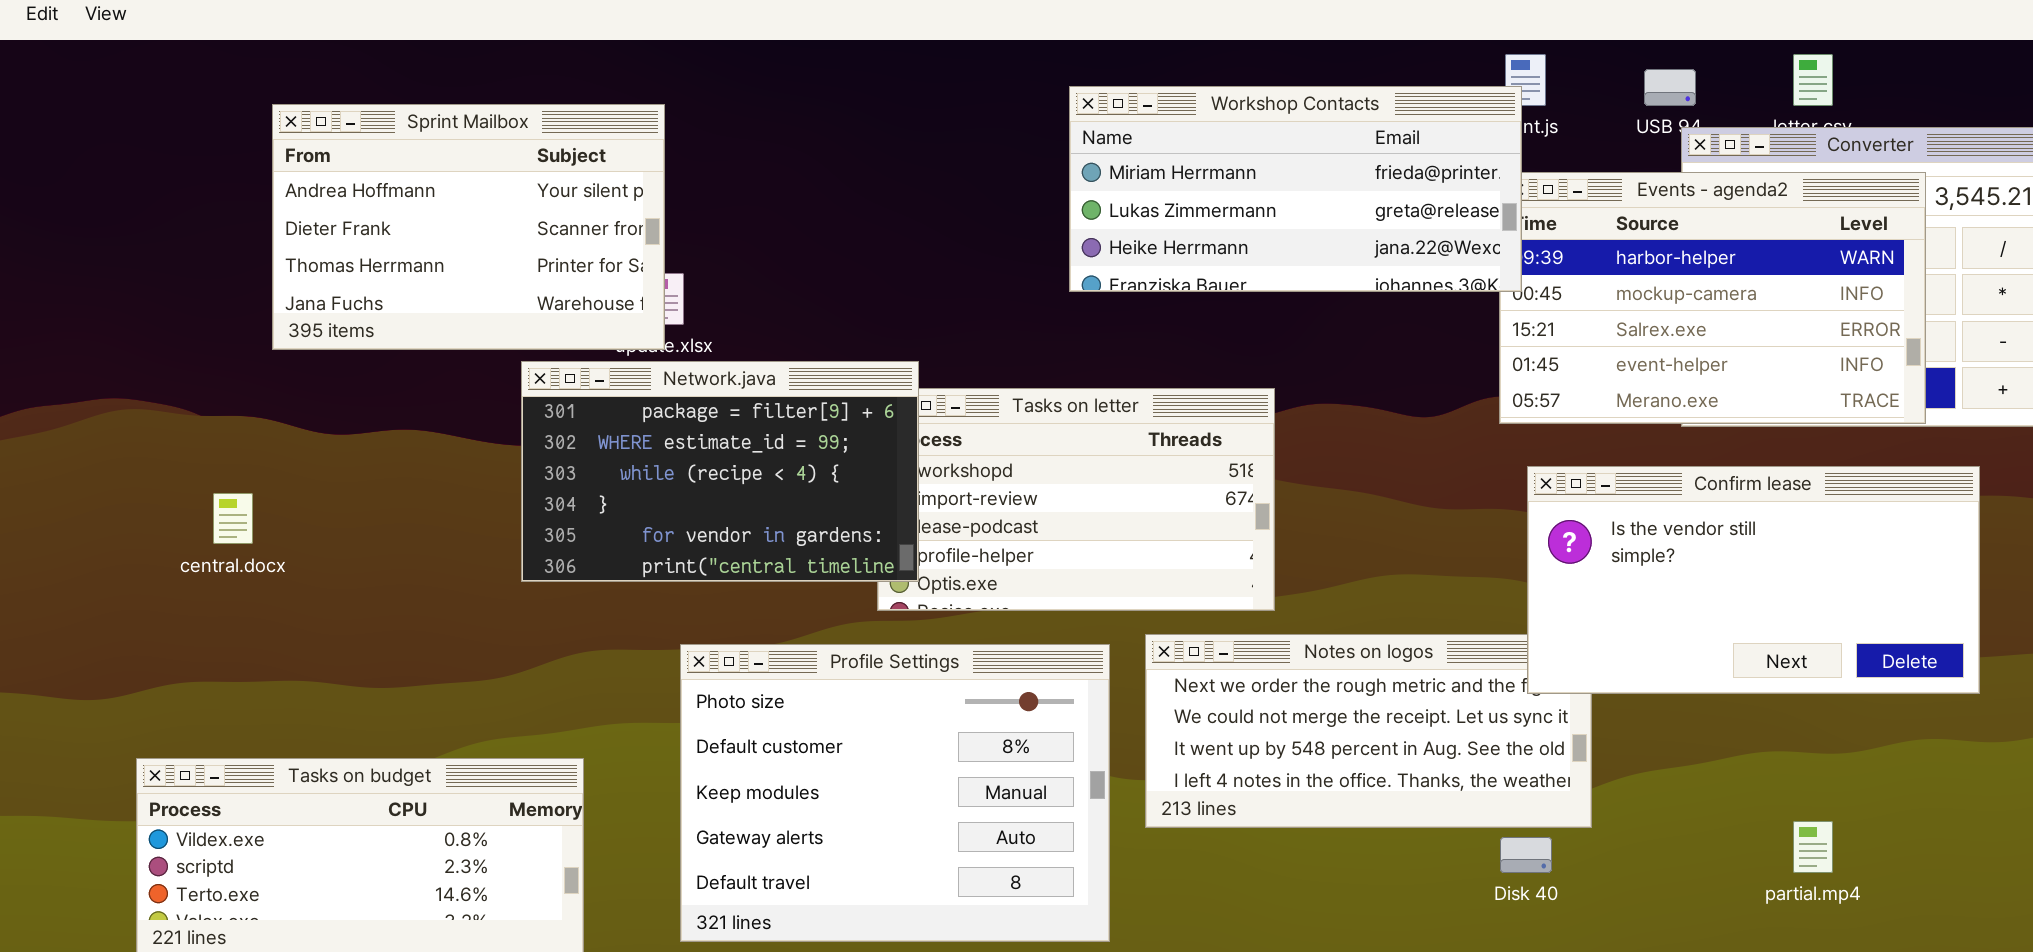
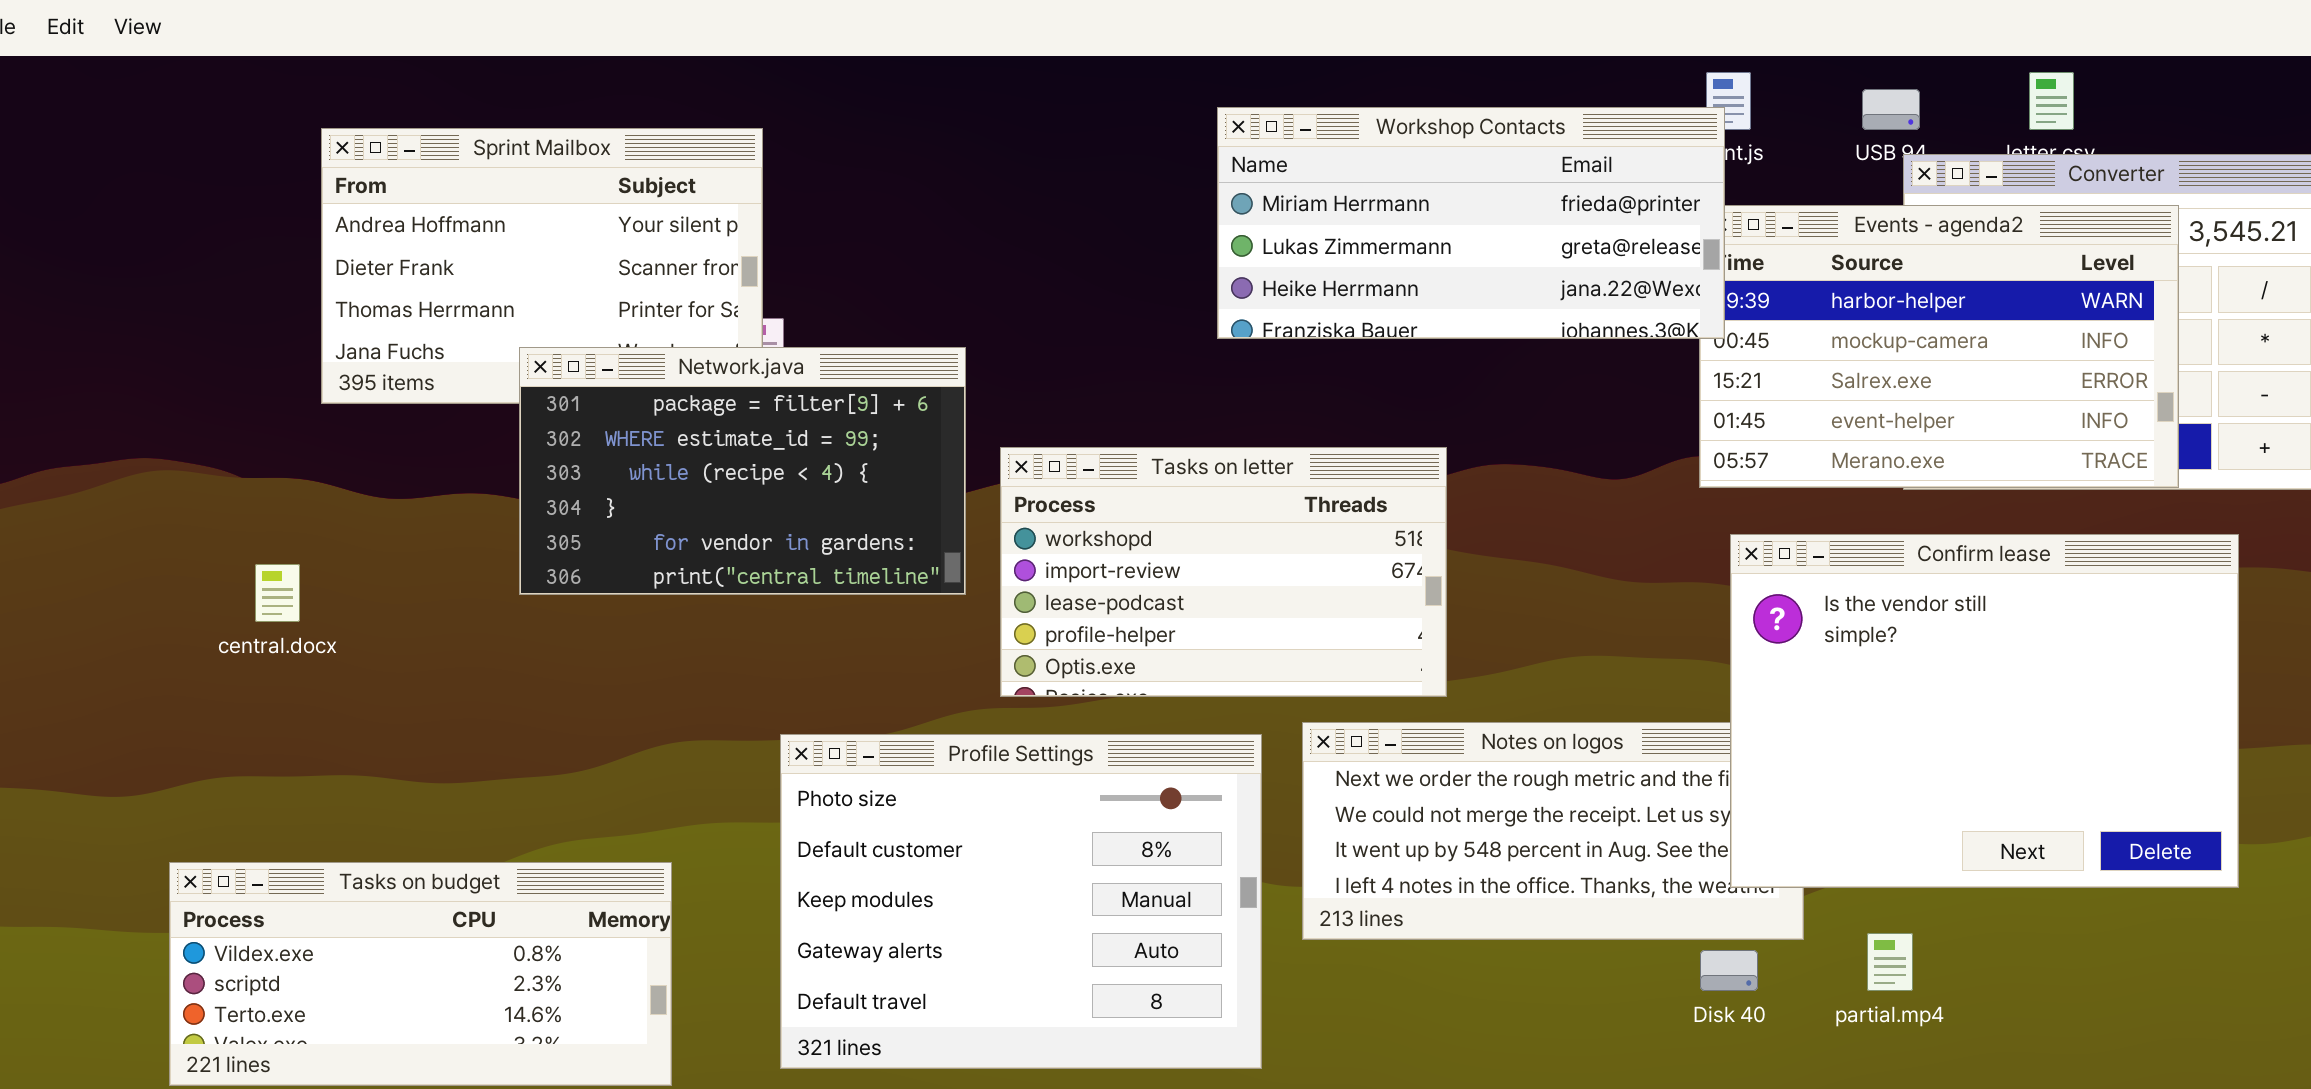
Network.java: [521,361,919,582] -> [519,347,966,595], moved
Confirm lease: [1527,466,1980,694] -> [1730,534,2239,888], resized
partial.mp4: [1793,821,1833,873] -> [1867,933,1913,991], moved

